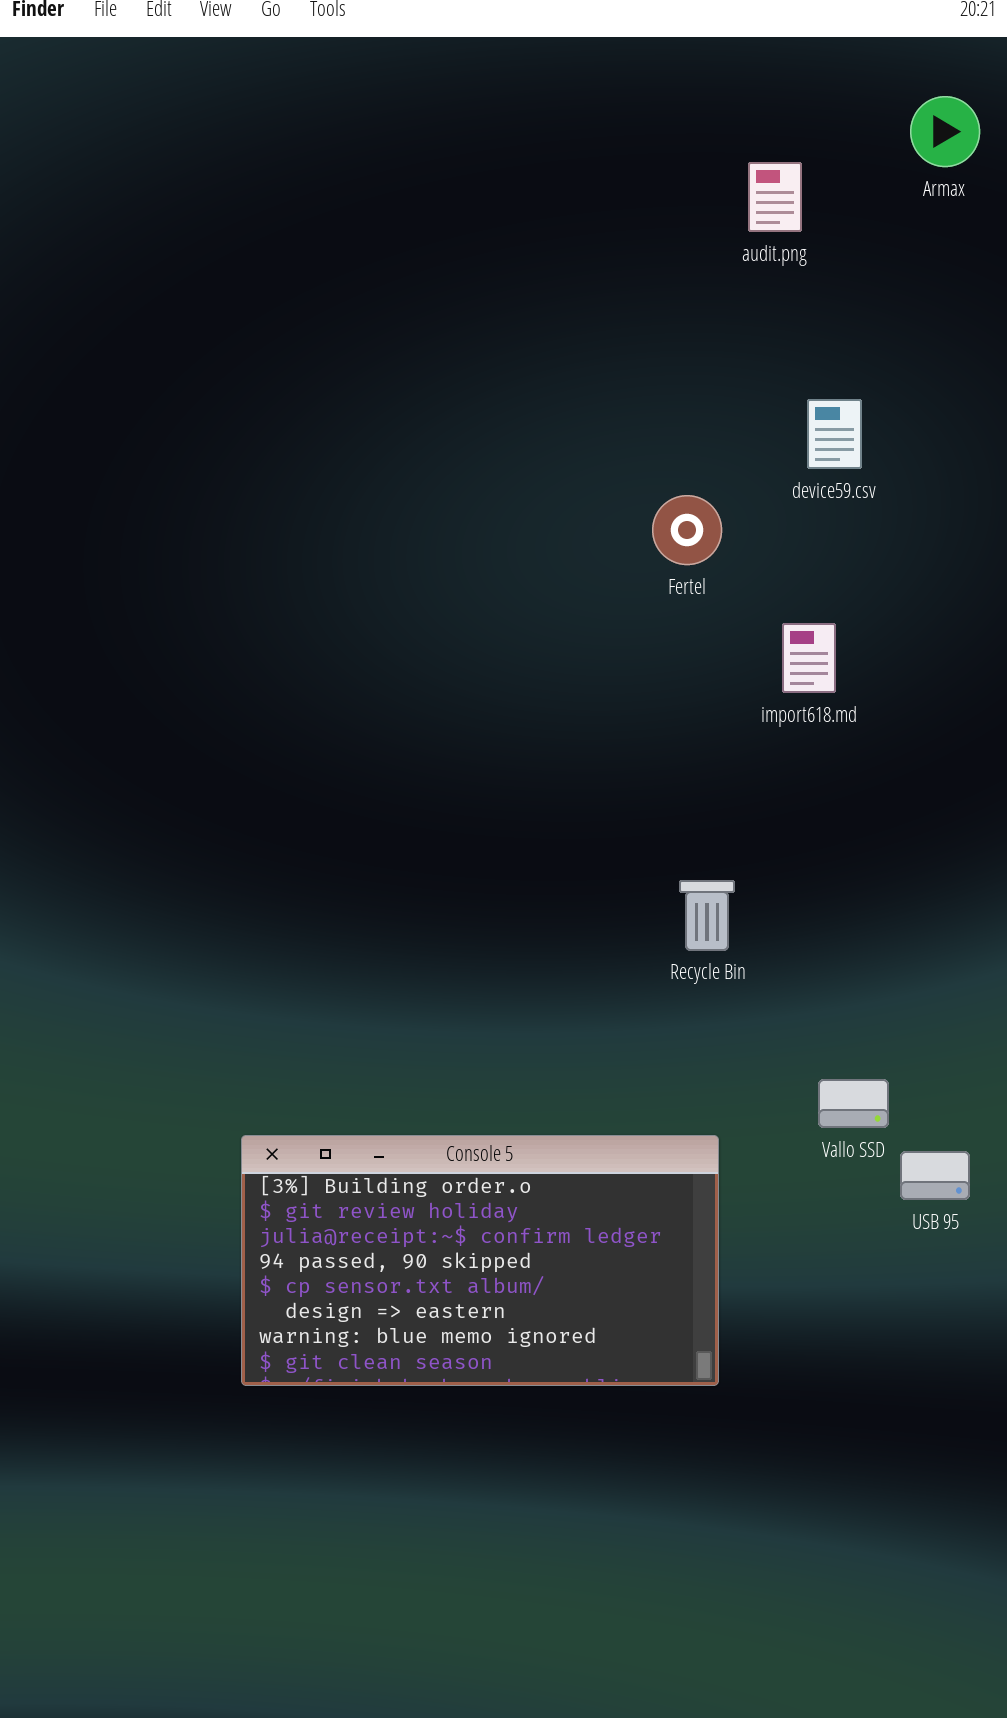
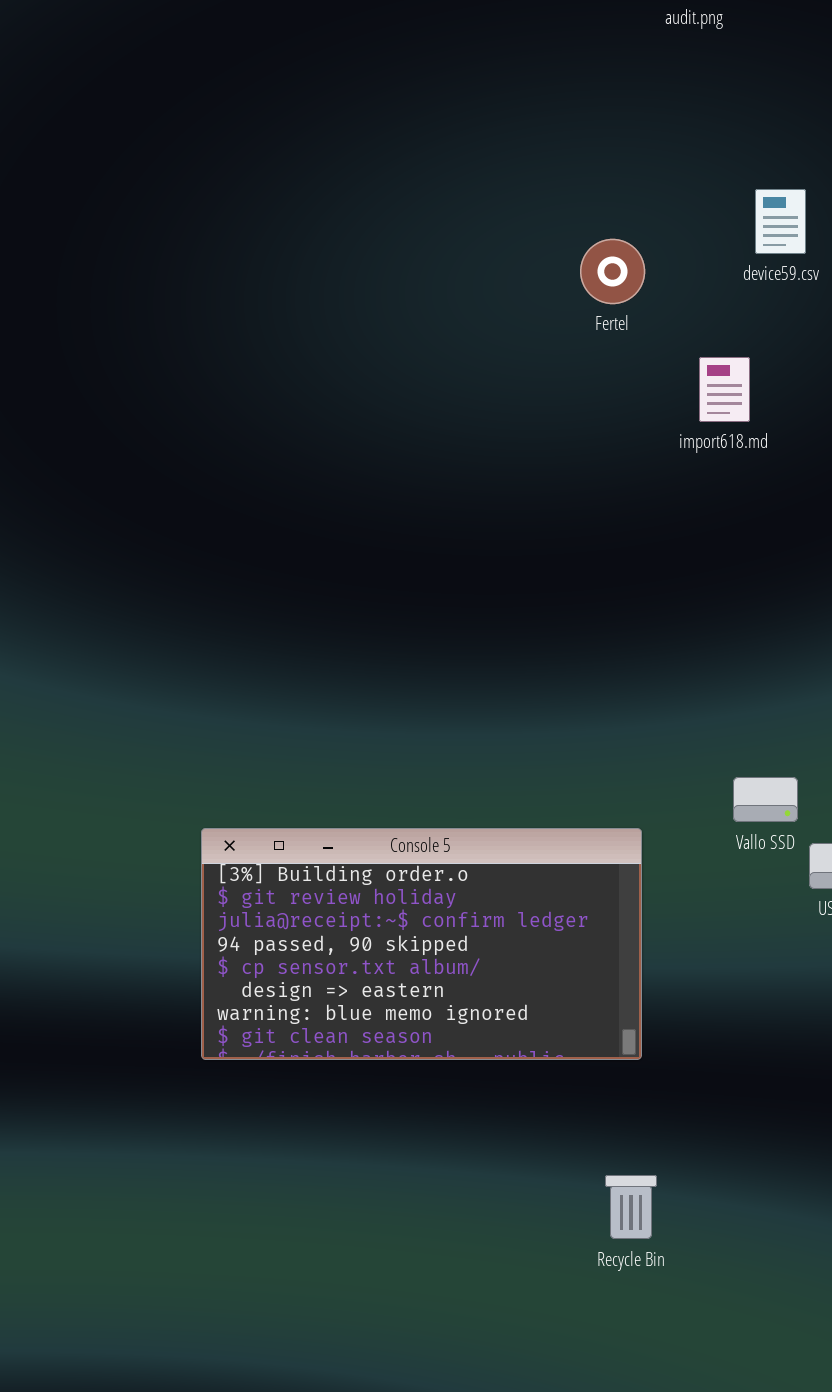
device59.csv: [807,399,862,469] -> [755,189,806,254], moved
Recycle Bin: [679,880,735,951] -> [605,1175,657,1239], moved

